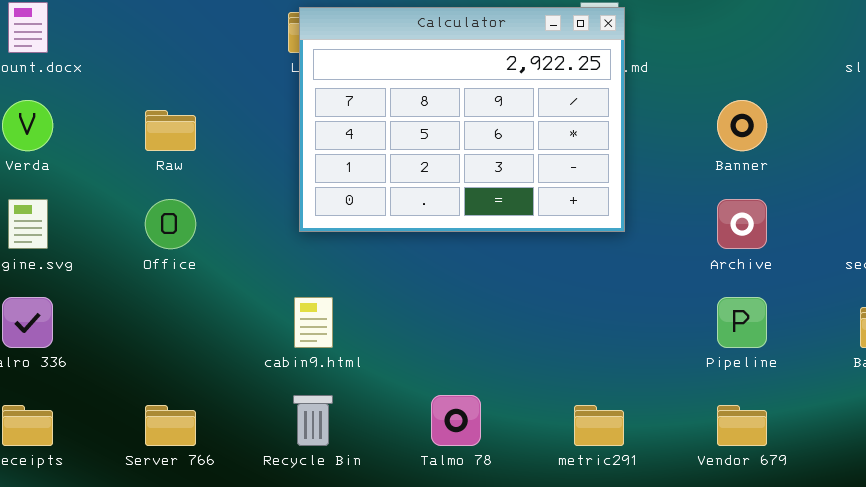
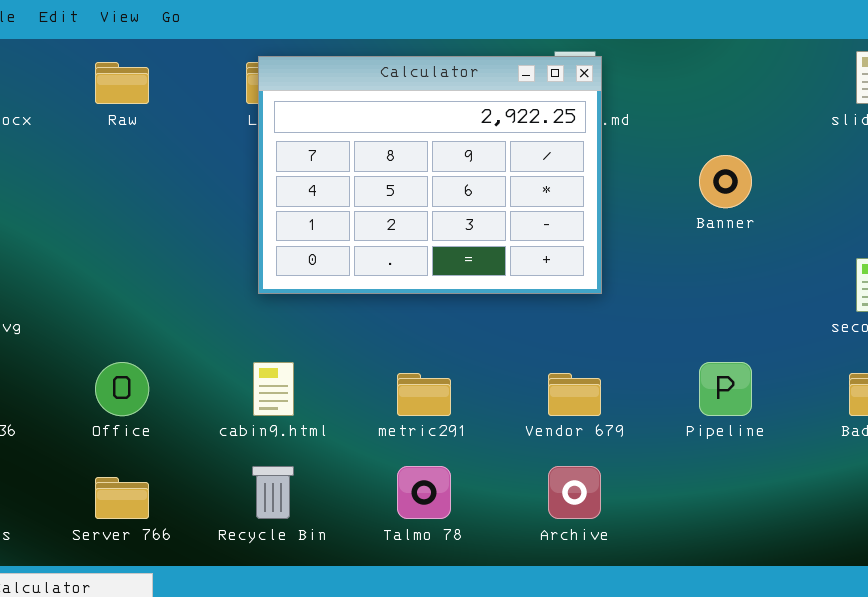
Raw: [145,110,196,151] -> [95,62,149,104], moved
Office: [145,199,196,249] -> [95,362,149,416], moved
Archive: [717,199,767,249] -> [548,466,601,519], moved
metric291: [574,405,624,446] -> [397,373,451,416], moved
Vendor 679: [717,405,767,446] -> [548,373,601,416], moved

